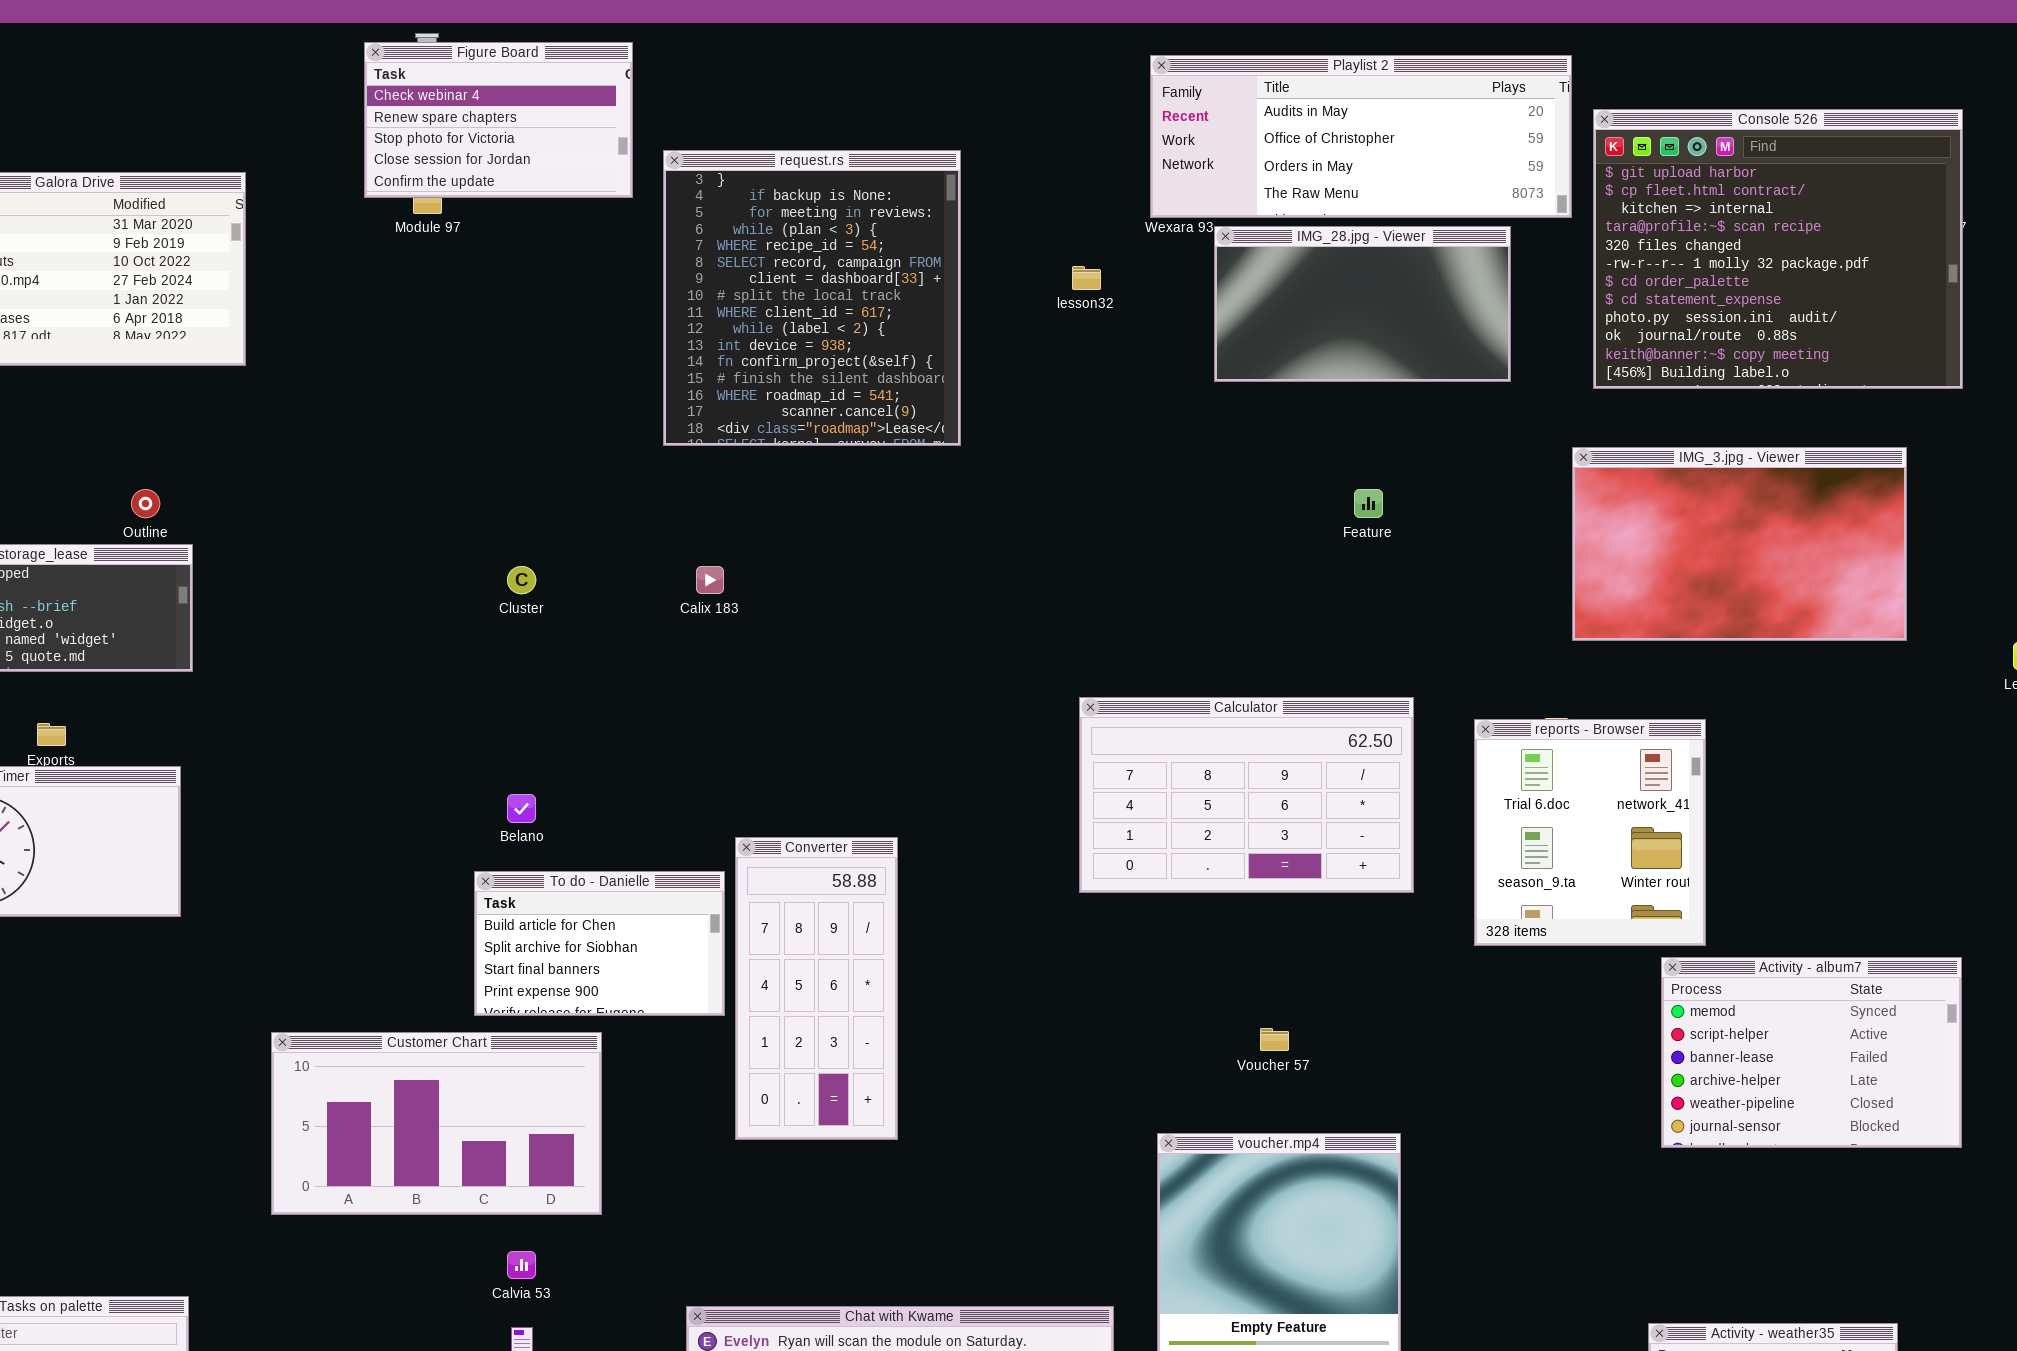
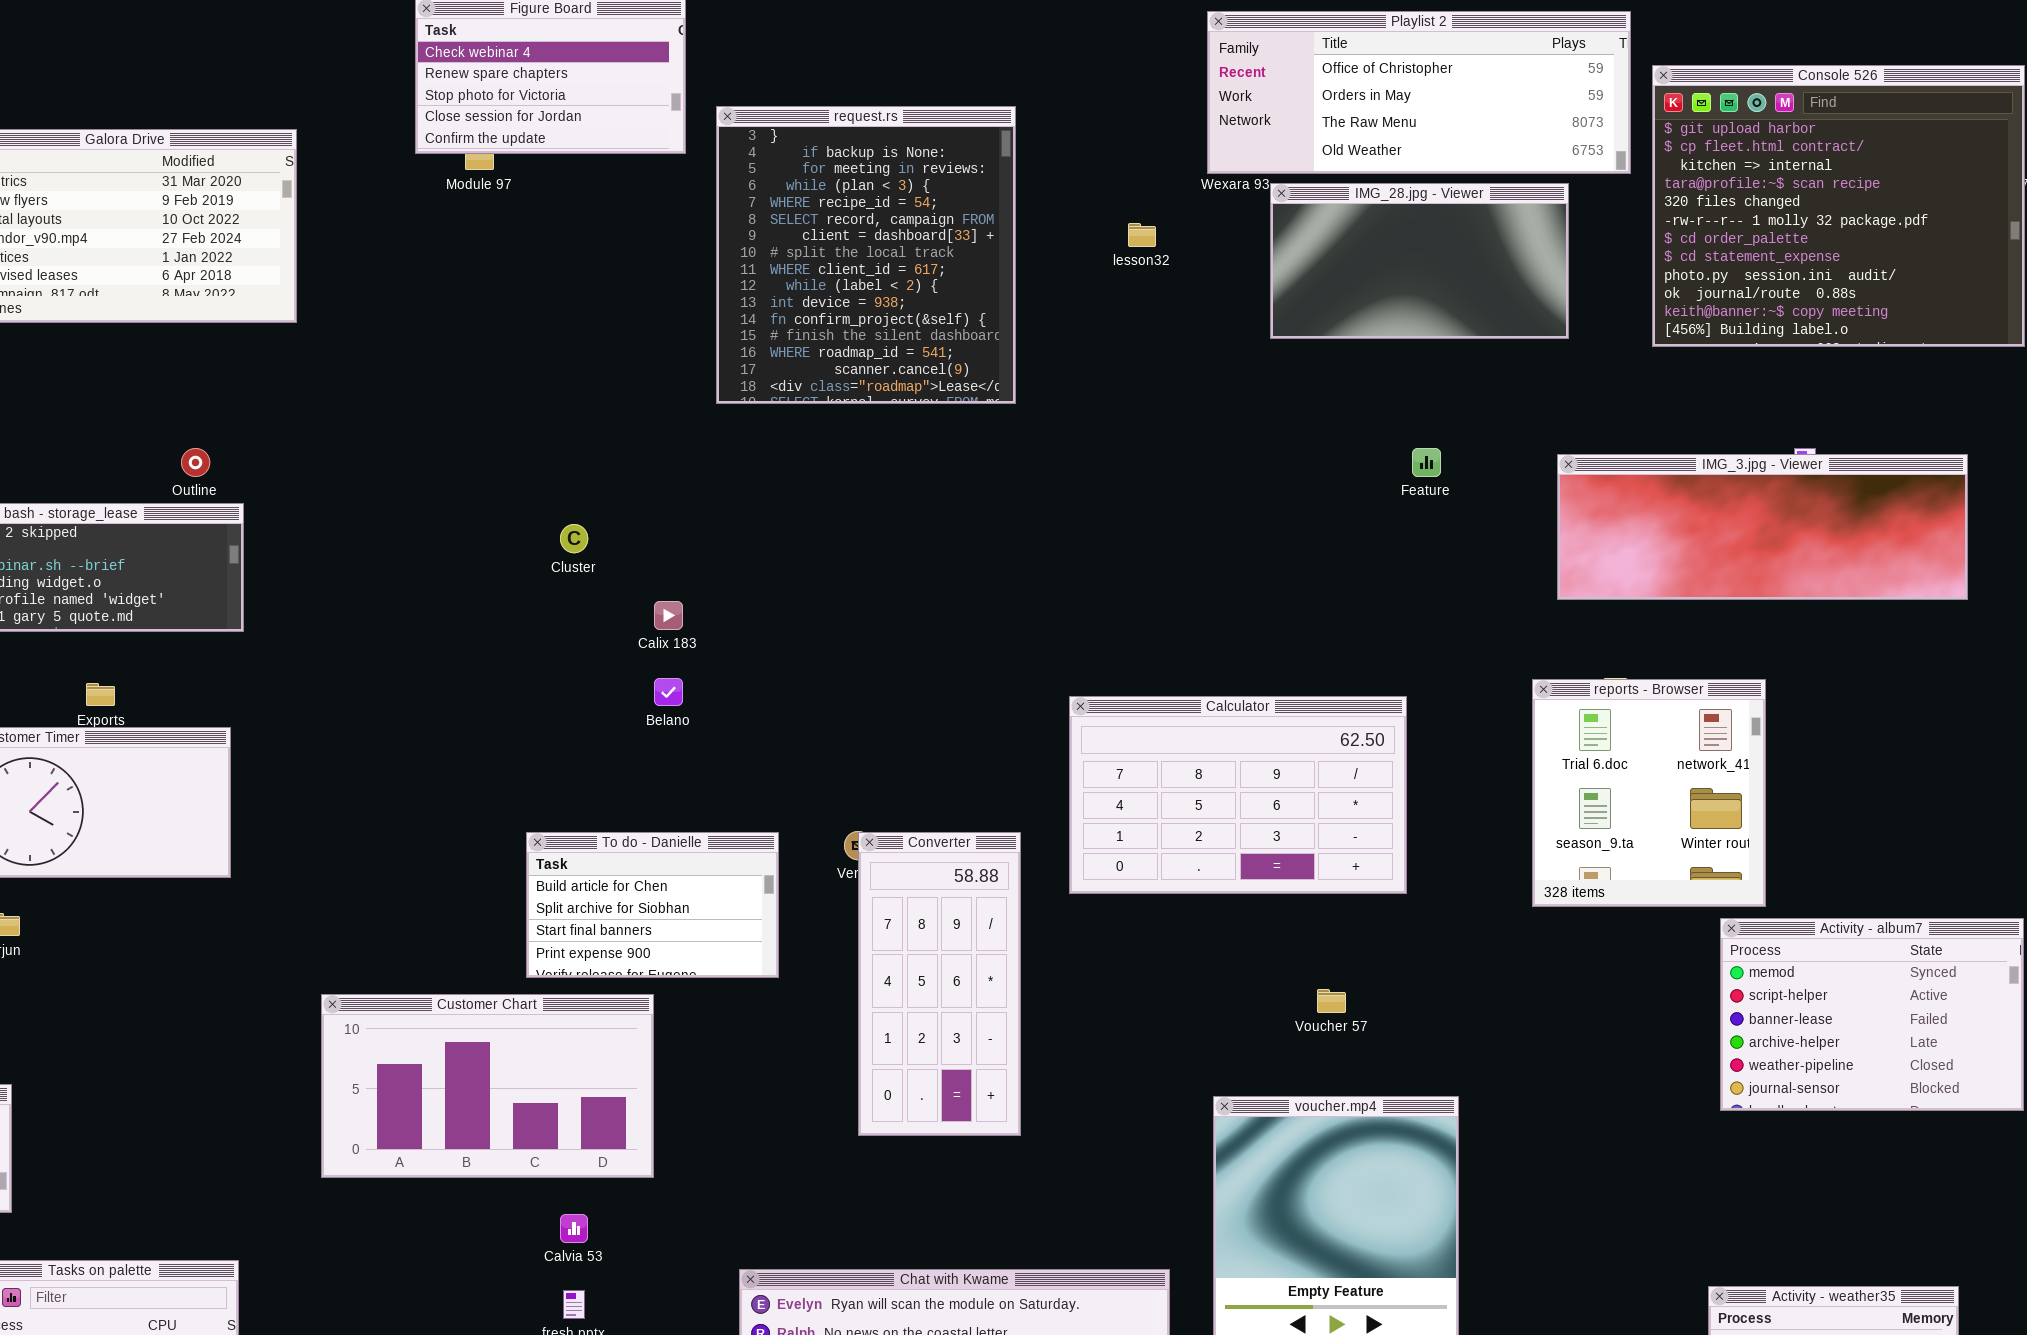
Playlist 2: [1150,55,1572,218] -> [1207,11,1631,174], scrolled down 1 row
IMG_3.jpg - Viewer: [1572,447,1907,641] -> [1557,454,1968,600], resized
Calix 183: [696,566,724,594] -> [654,601,683,630], moved
Calculator: [1079,697,1414,893] -> [1069,696,1407,894], moved
Belano: [507,794,536,823] -> [654,678,683,706], moved
Converter: [735,837,898,1140] -> [858,832,1021,1136], moved

